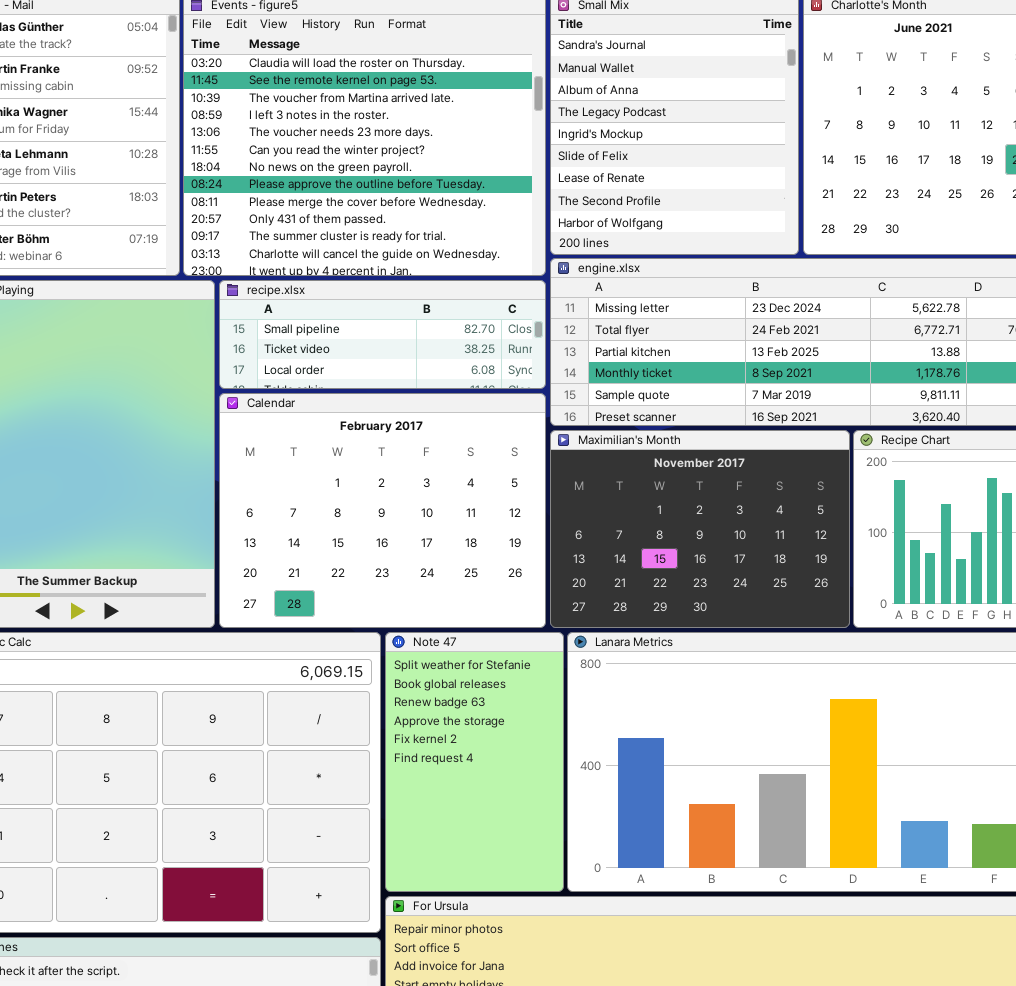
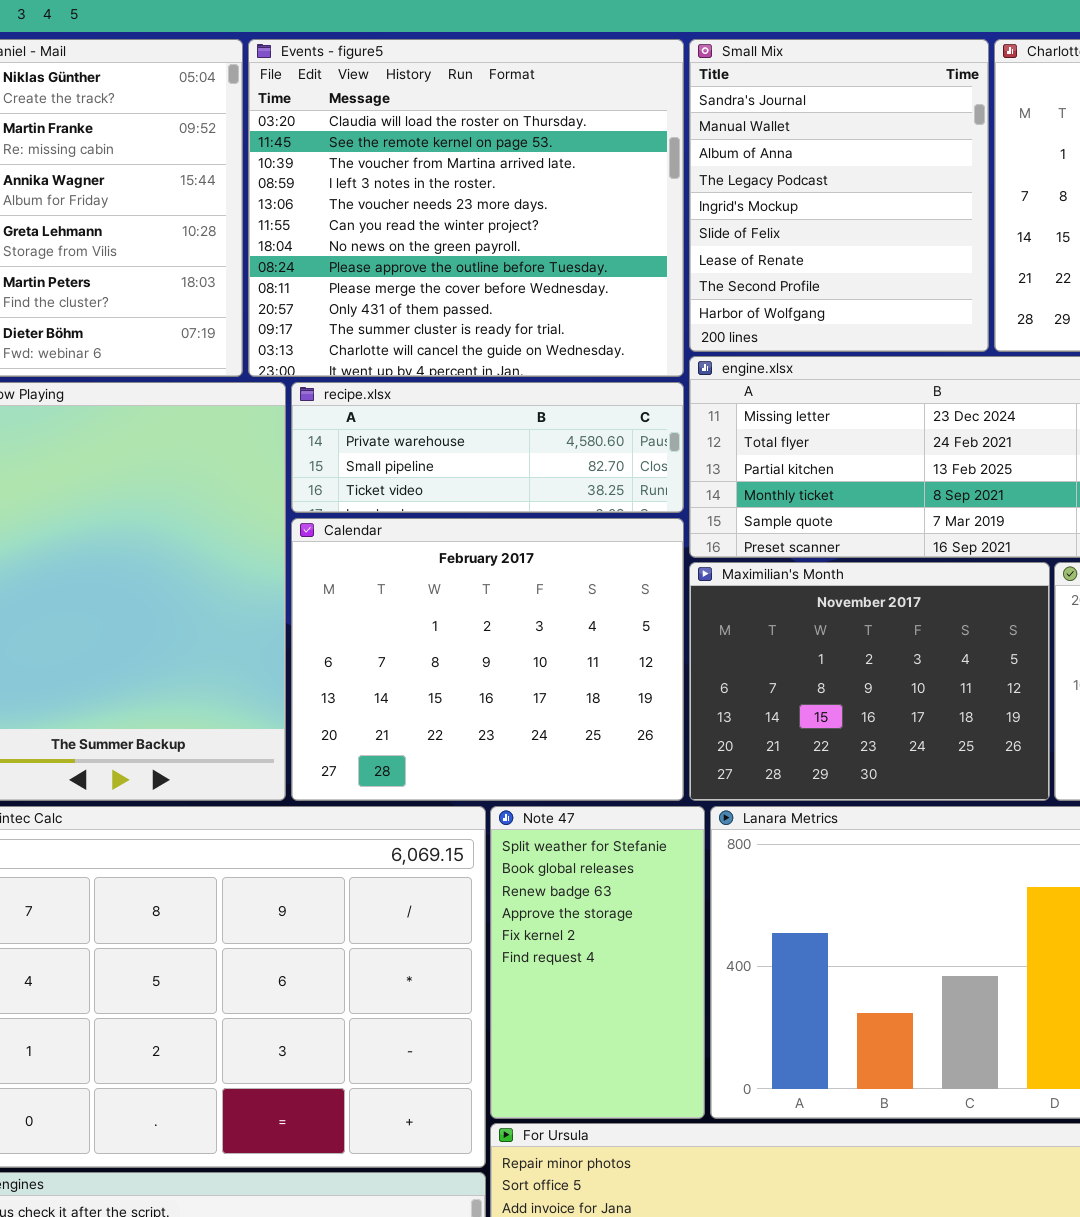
recipe.xlsx: [219,280,546,389] -> [291,382,684,513], scrolled up 1 row

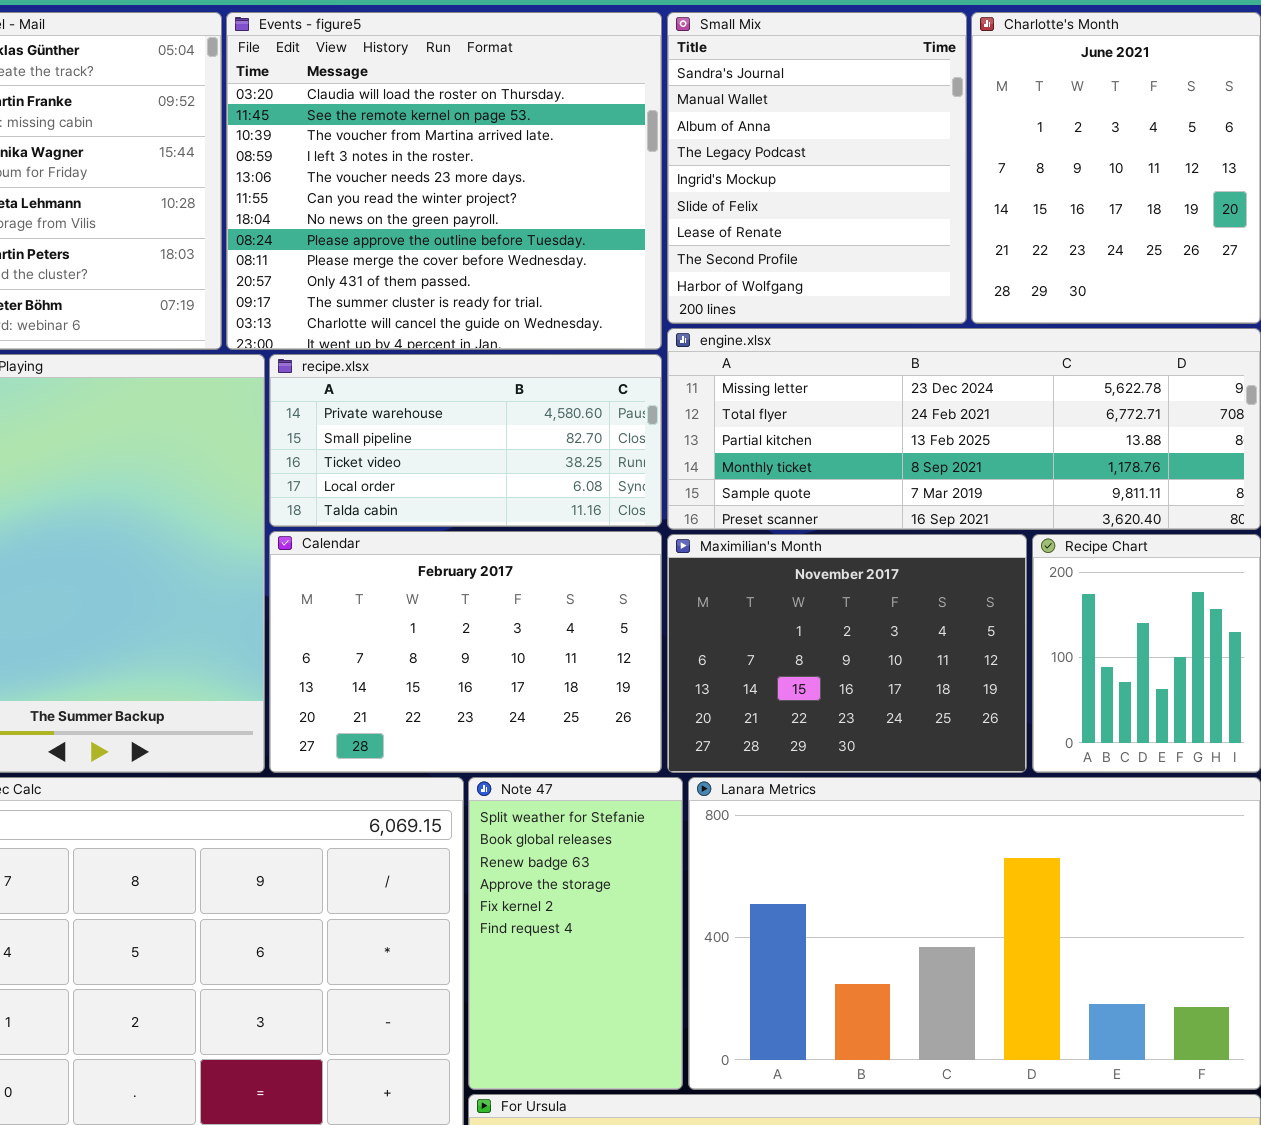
recipe.xlsx: [291,382,684,513] -> [269,354,662,527], resized
Calendar: [291,518,684,801] -> [269,531,662,773], resized

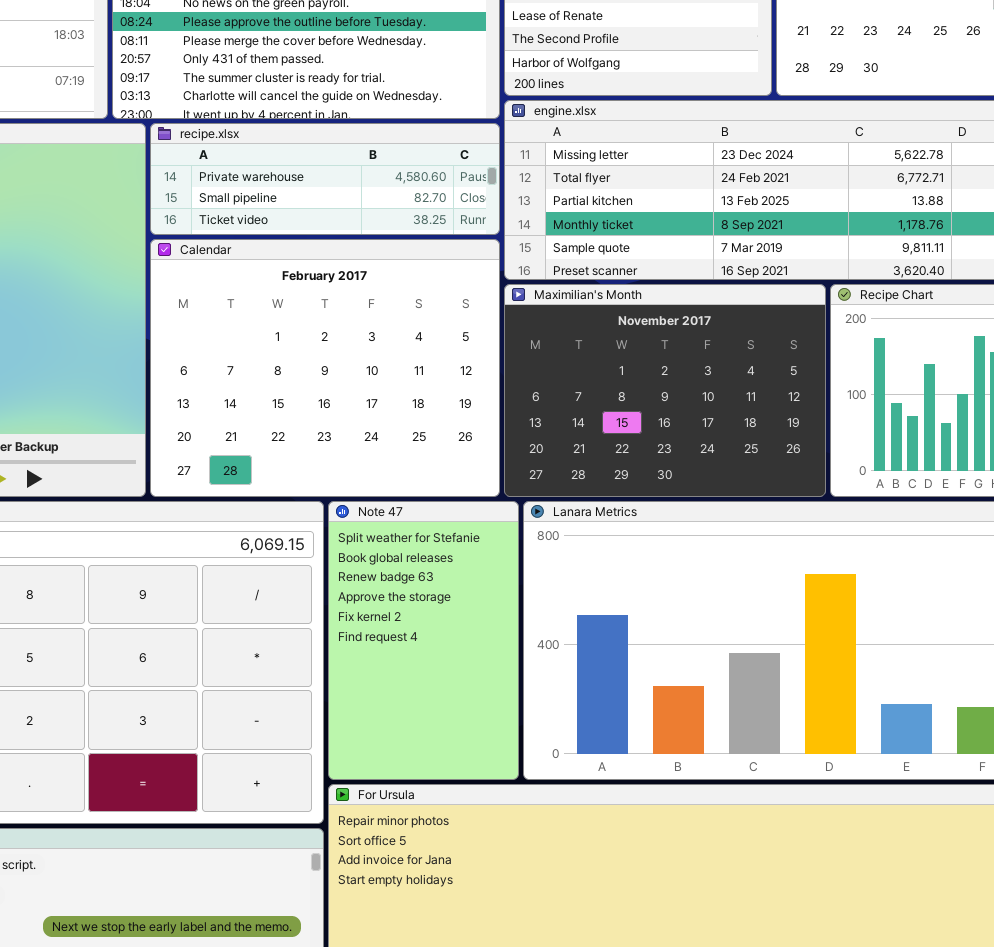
recipe.xlsx: [269,354,662,527] -> [150,123,500,235], resized
Calendar: [269,531,662,773] -> [150,239,500,497], resized

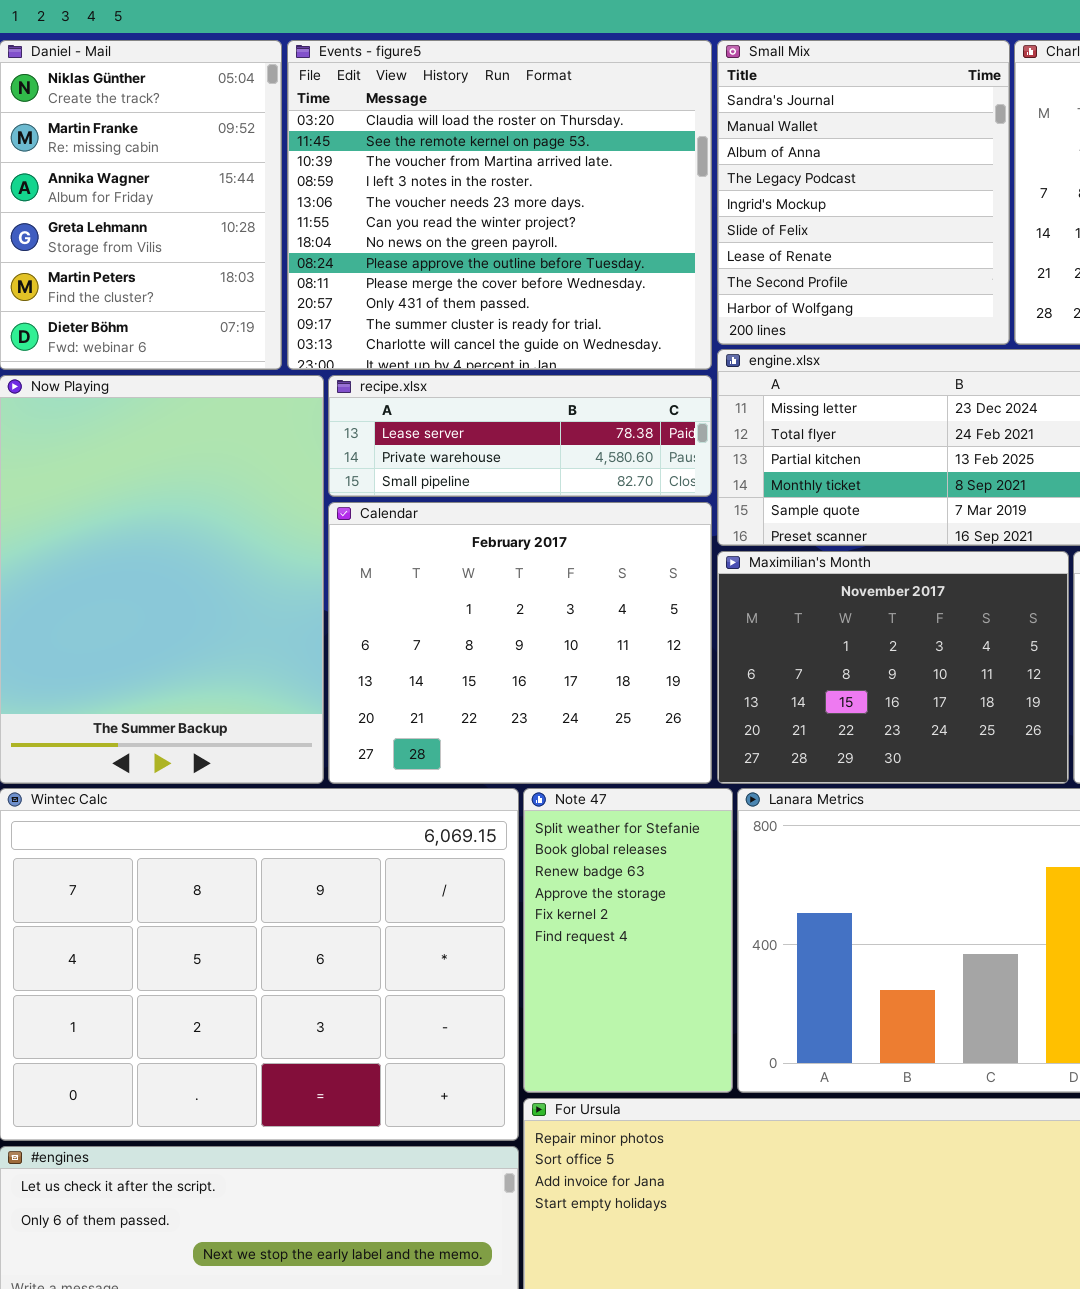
recipe.xlsx: [150,123,500,235] -> [328,375,712,497], scrolled up 1 row

